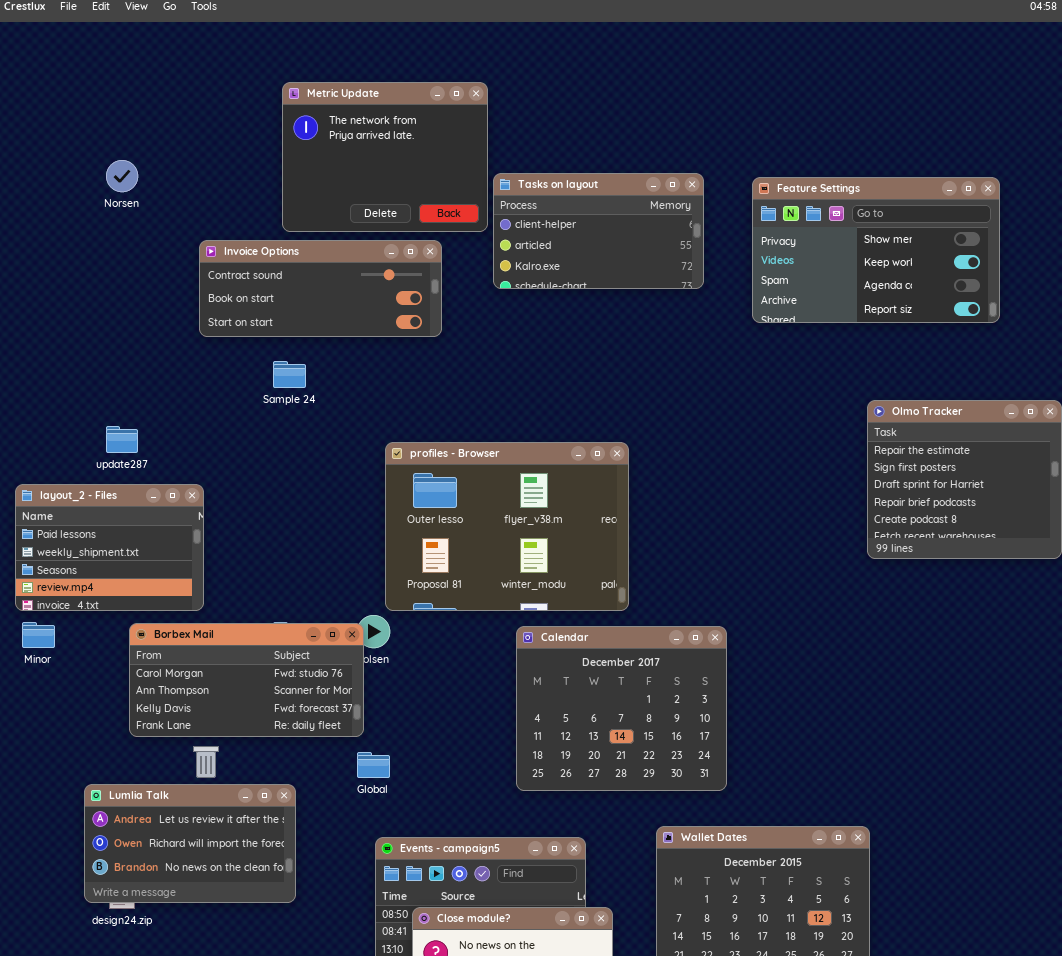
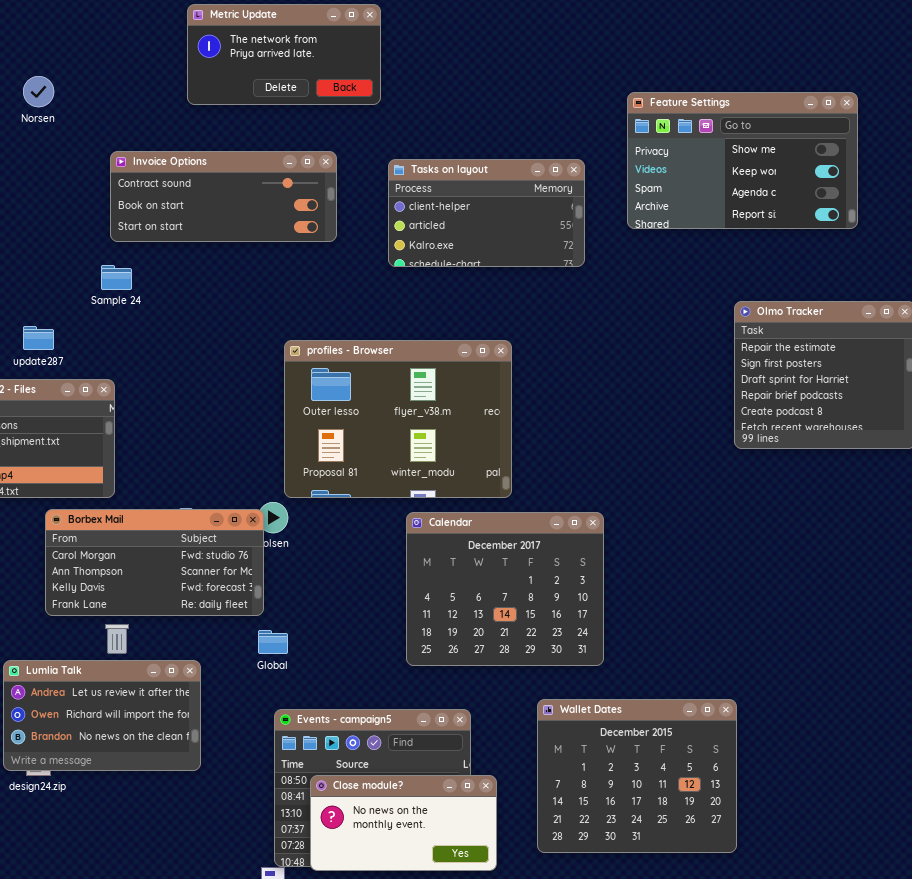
Metric Update: [282,82,488,232] -> [187,4,381,105], resized
Tasks on layout: [493,173,704,289] -> [388,159,585,267], moved
Sample 24: [273,361,306,388] -> [101,265,132,290], moved

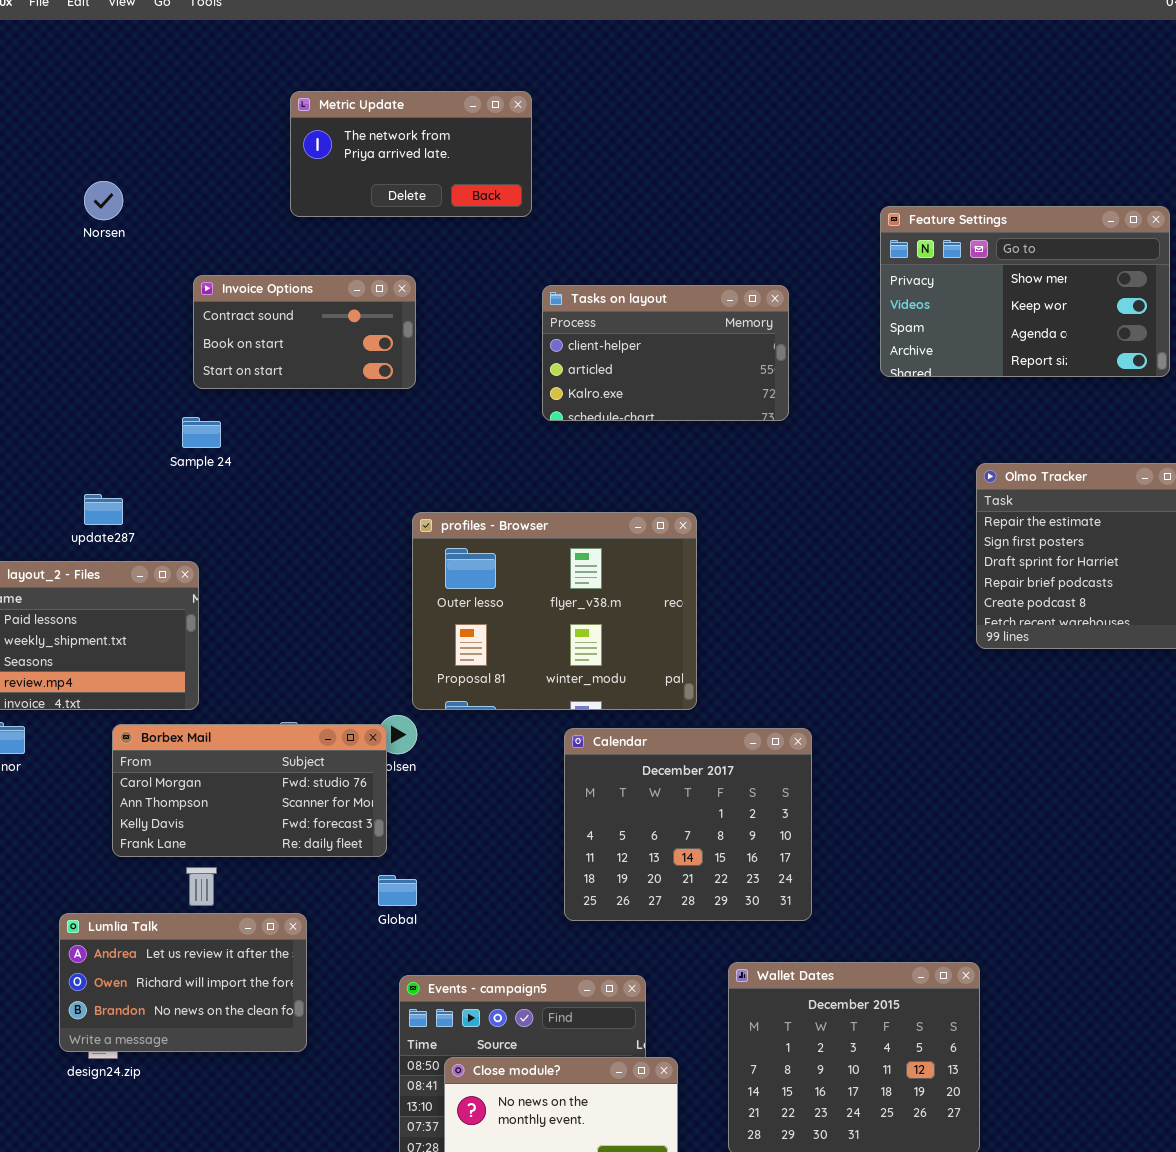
Feature Settings: [627,92,858,229] -> [880,206,1170,377], moved
Invoice Options: [110,151,337,242] -> [193,275,416,389], resized

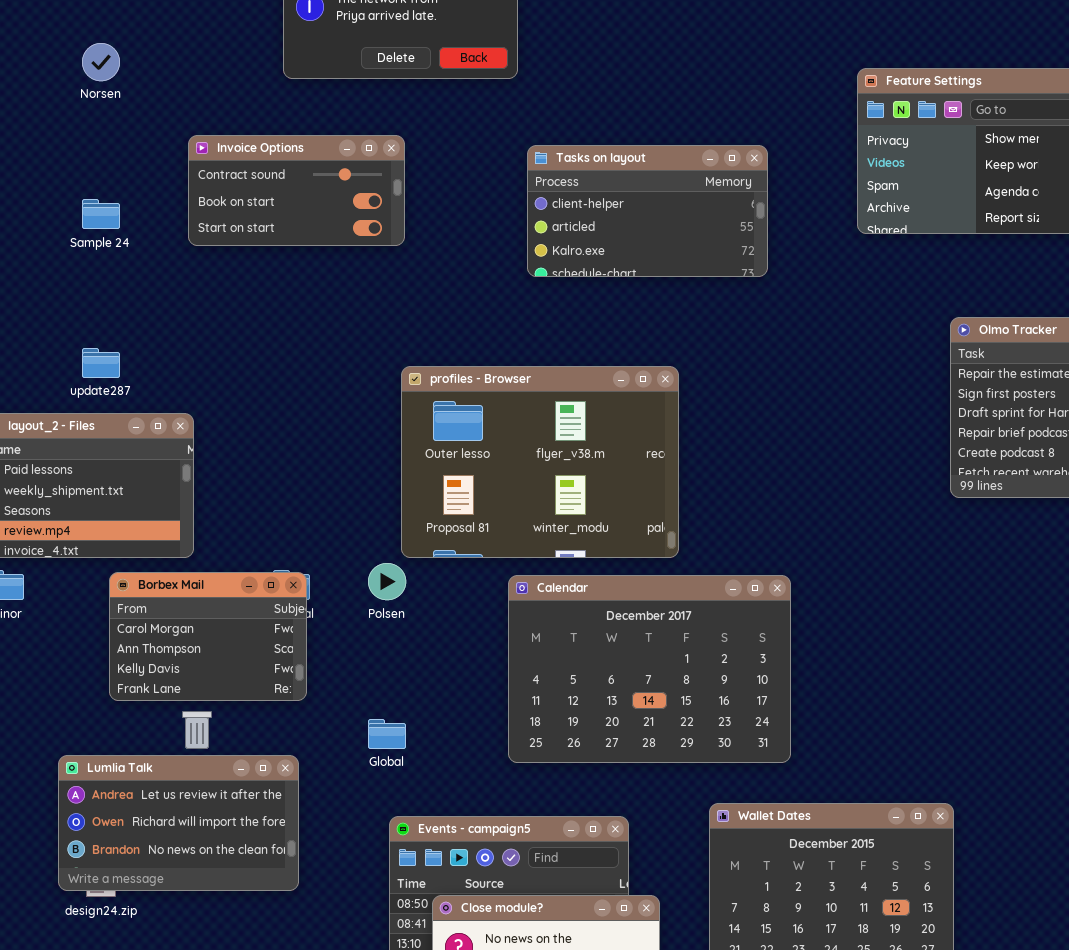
Sample 24: [182,417,221,448] -> [82,199,120,229], moved
Borbex Mail: [112,724,387,857] -> [109,572,307,701], resized
Calendar: [564,728,812,921] -> [508,575,791,763], resized

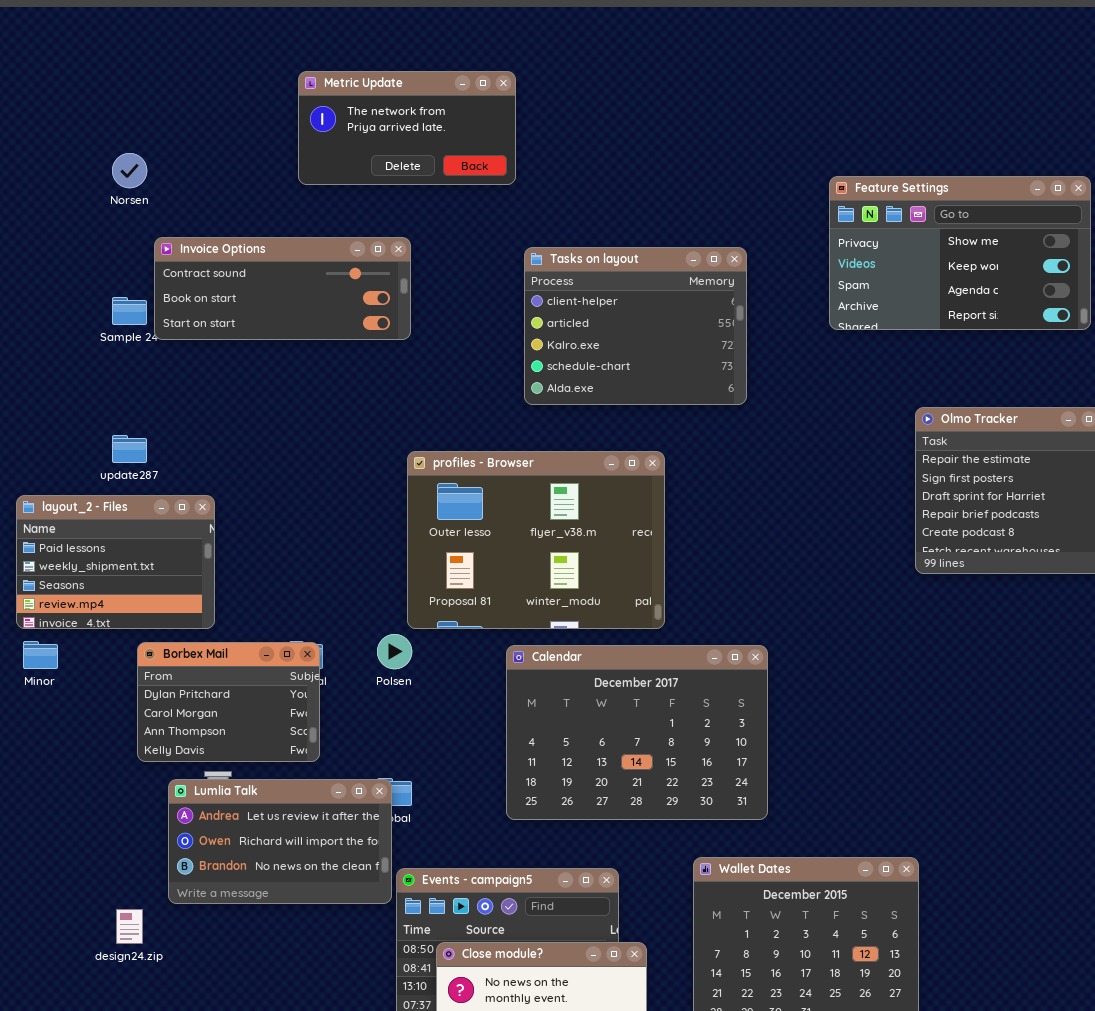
Invoice Options: [188,135,405,246] -> [154,237,411,340], resized
Tasks on layout: [527,145,768,277] -> [524,247,747,405], resized
Borbex Mail: [109,572,307,701] -> [137,642,320,762], scrolled up 1 row
Lumlia Talk: [58,755,299,891] -> [168,779,392,904], moved

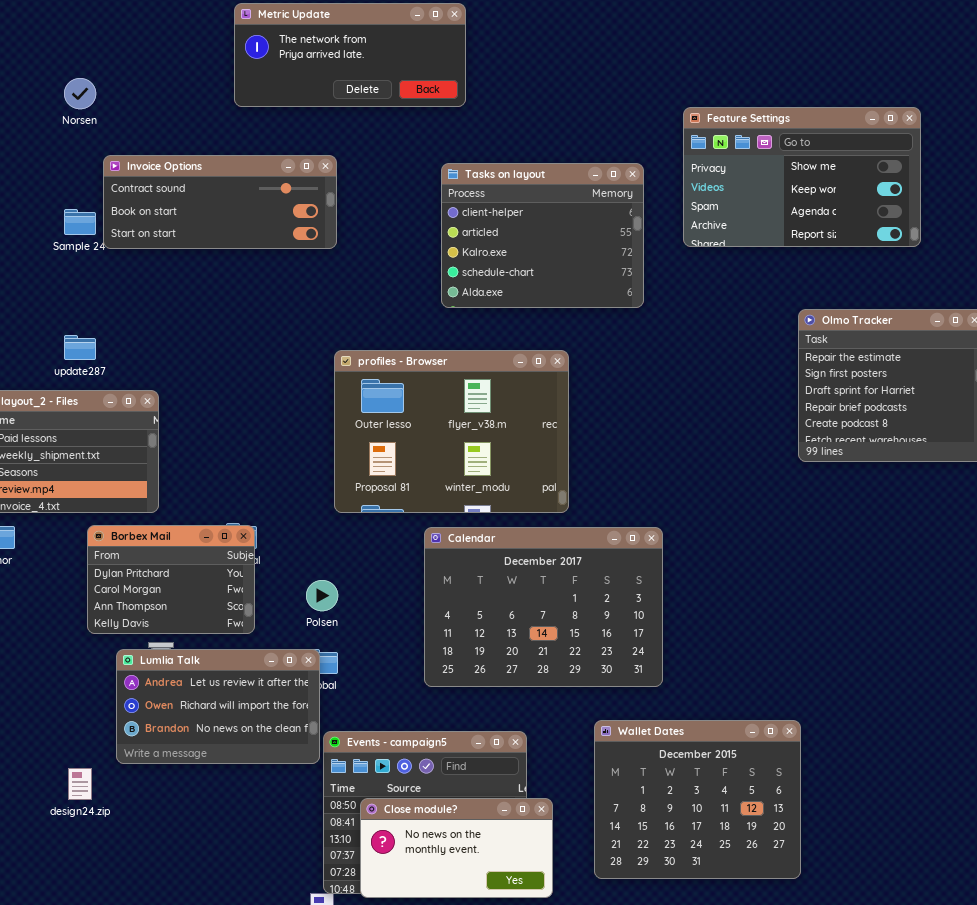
Metric Update: [298,71,516,185] -> [234,3,466,107], resized
Feature Settings: [829,176,1091,330] -> [683,107,921,247], moved
Polsen: [377,634,412,669] -> [306,580,338,611], moved

